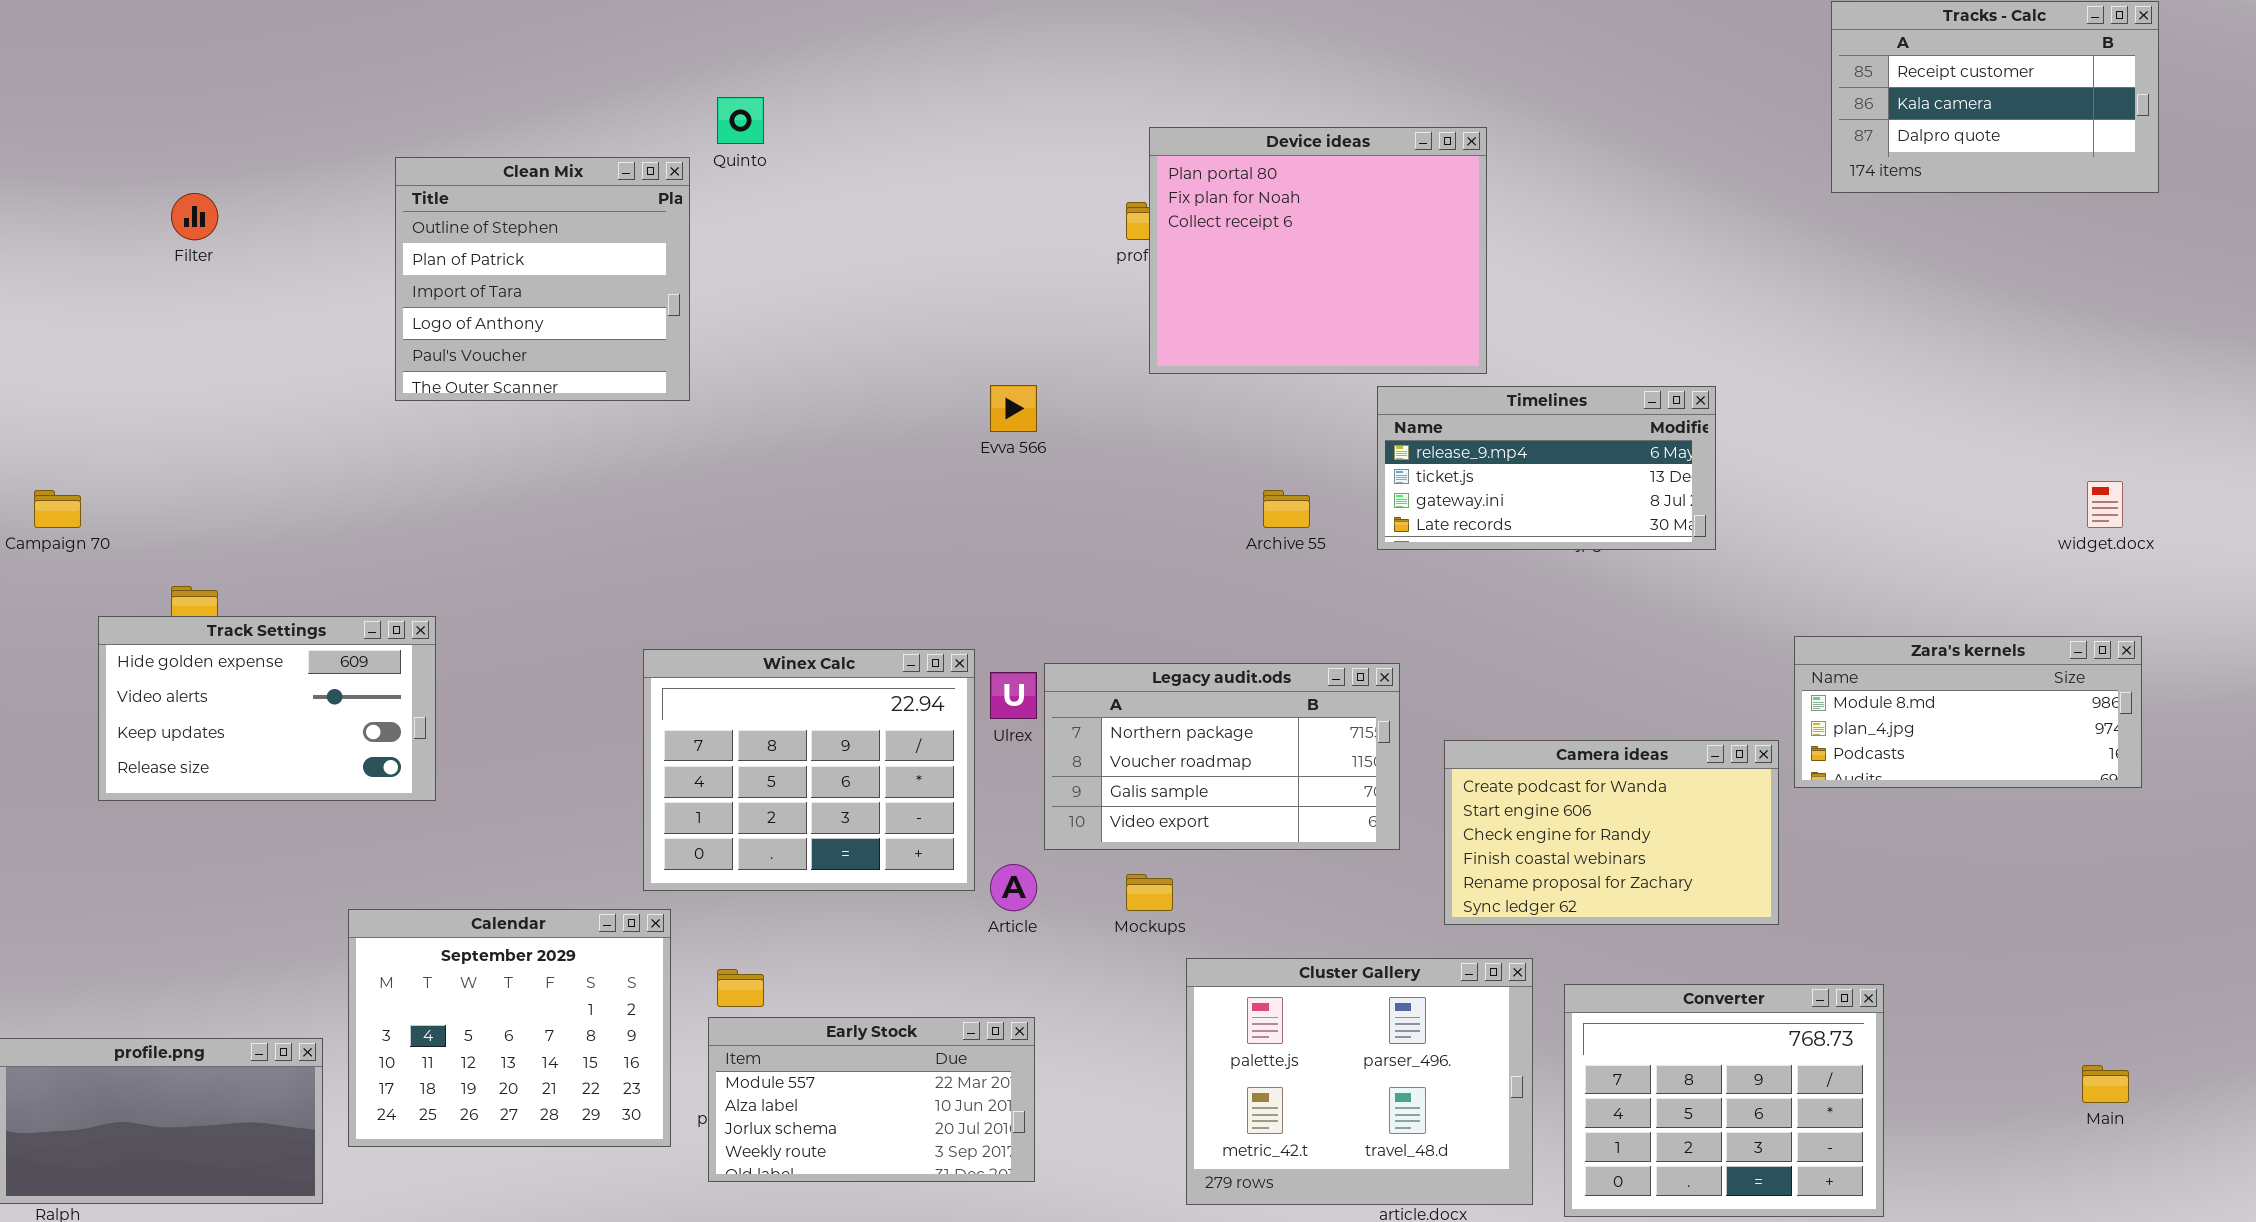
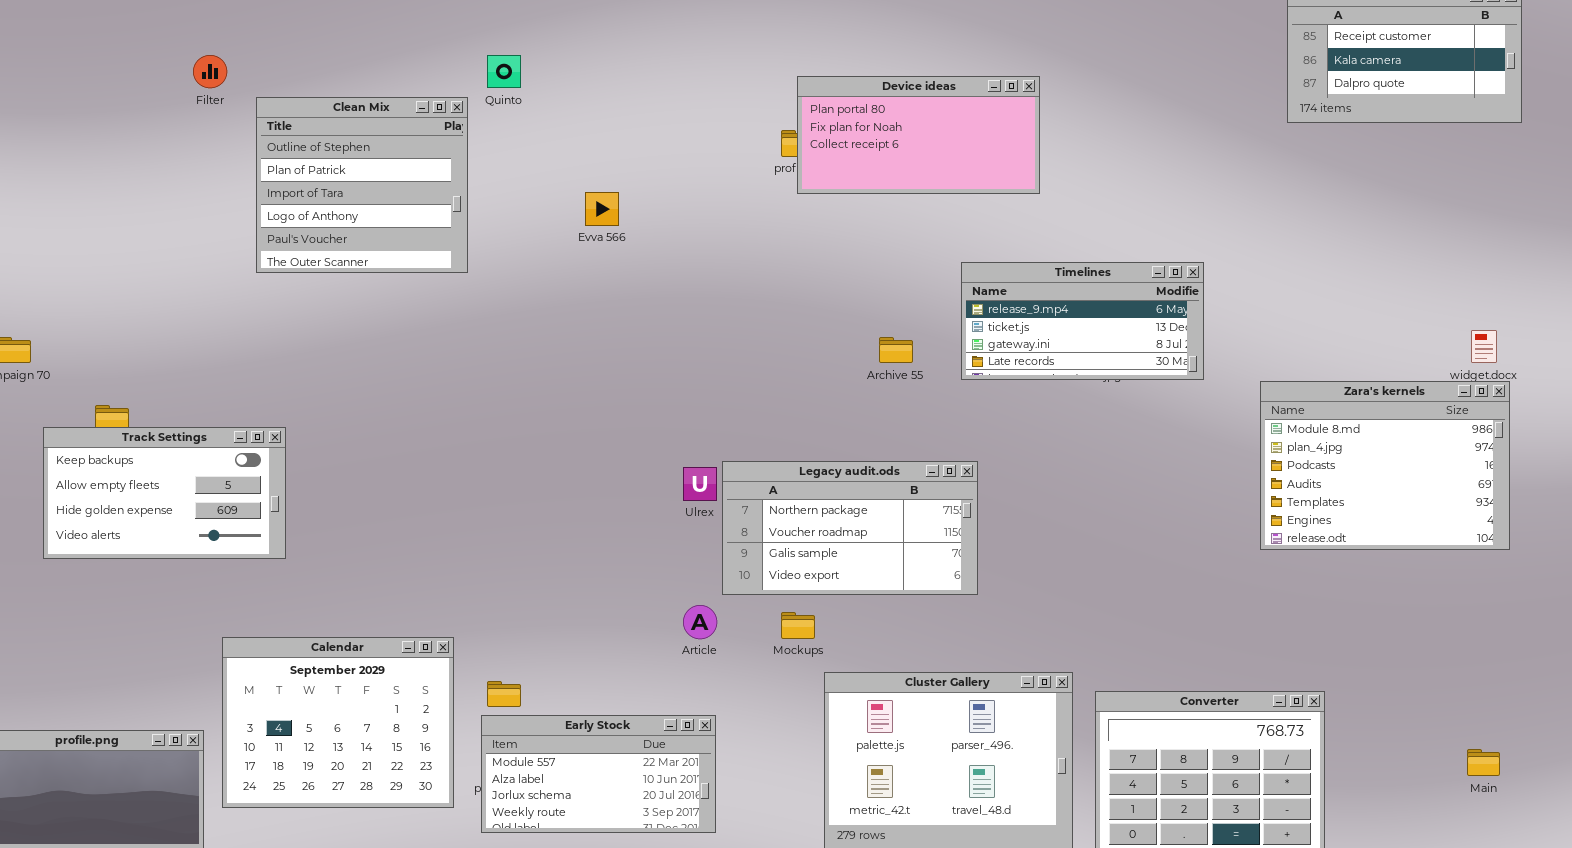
Device ideas: [1149,127,1487,374] -> [797,76,1040,194], resized
Filter: [171,193,218,240] -> [193,55,227,88], moved
Evva 566: [990,385,1037,432] -> [585,192,619,226], moved
Track Settings: [98,616,436,801] -> [43,427,286,559], scrolled up 2 rows
Zara's kernels: [1794,636,2142,788] -> [1260,381,1510,550], resized
Winex Calc: [643,649,975,891] -> none, closed
Camera ideas: [1444,740,1779,925] -> none, closed

